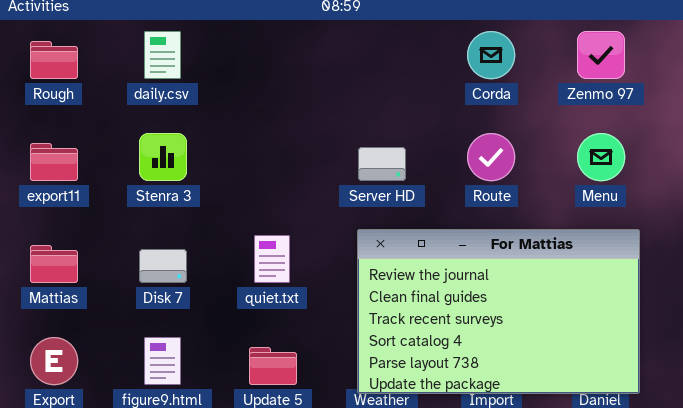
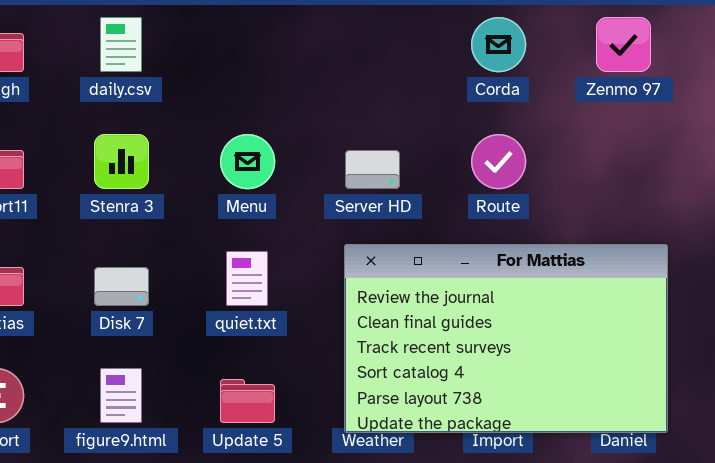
Menu: [577,133,625,181] -> [220,134,275,189], moved

